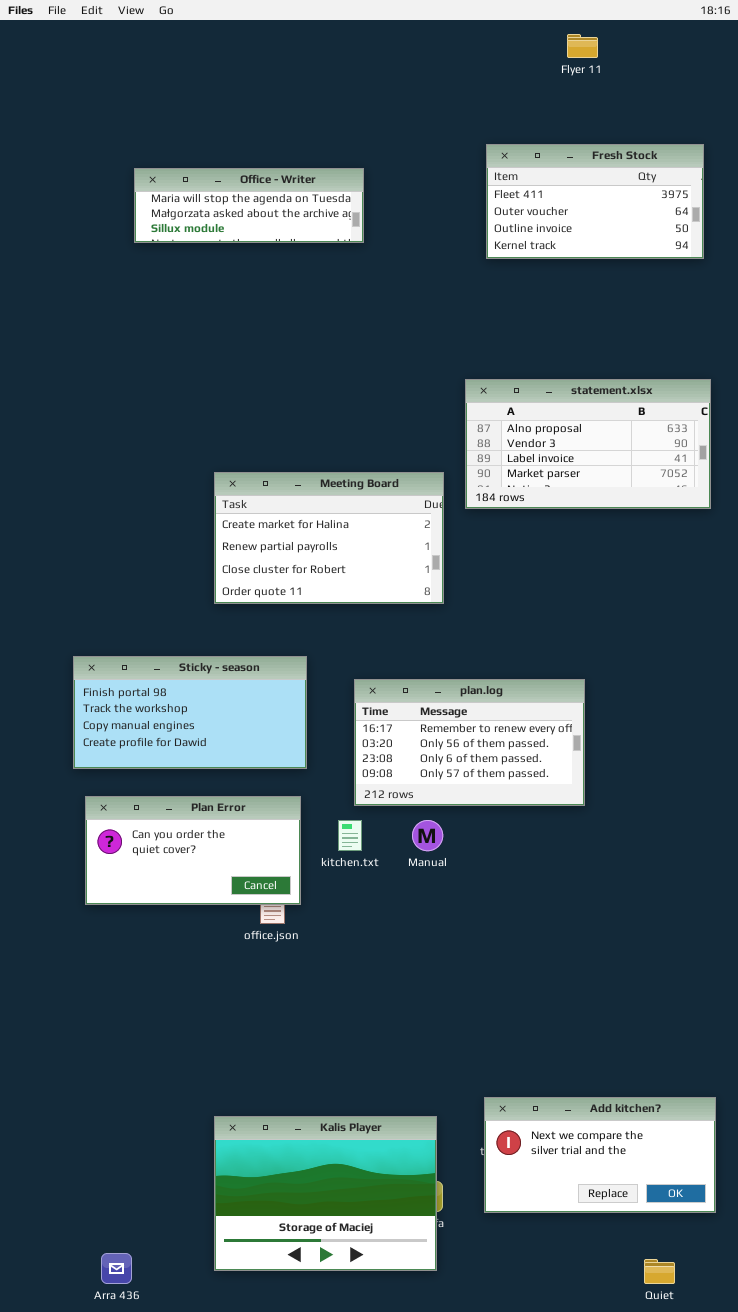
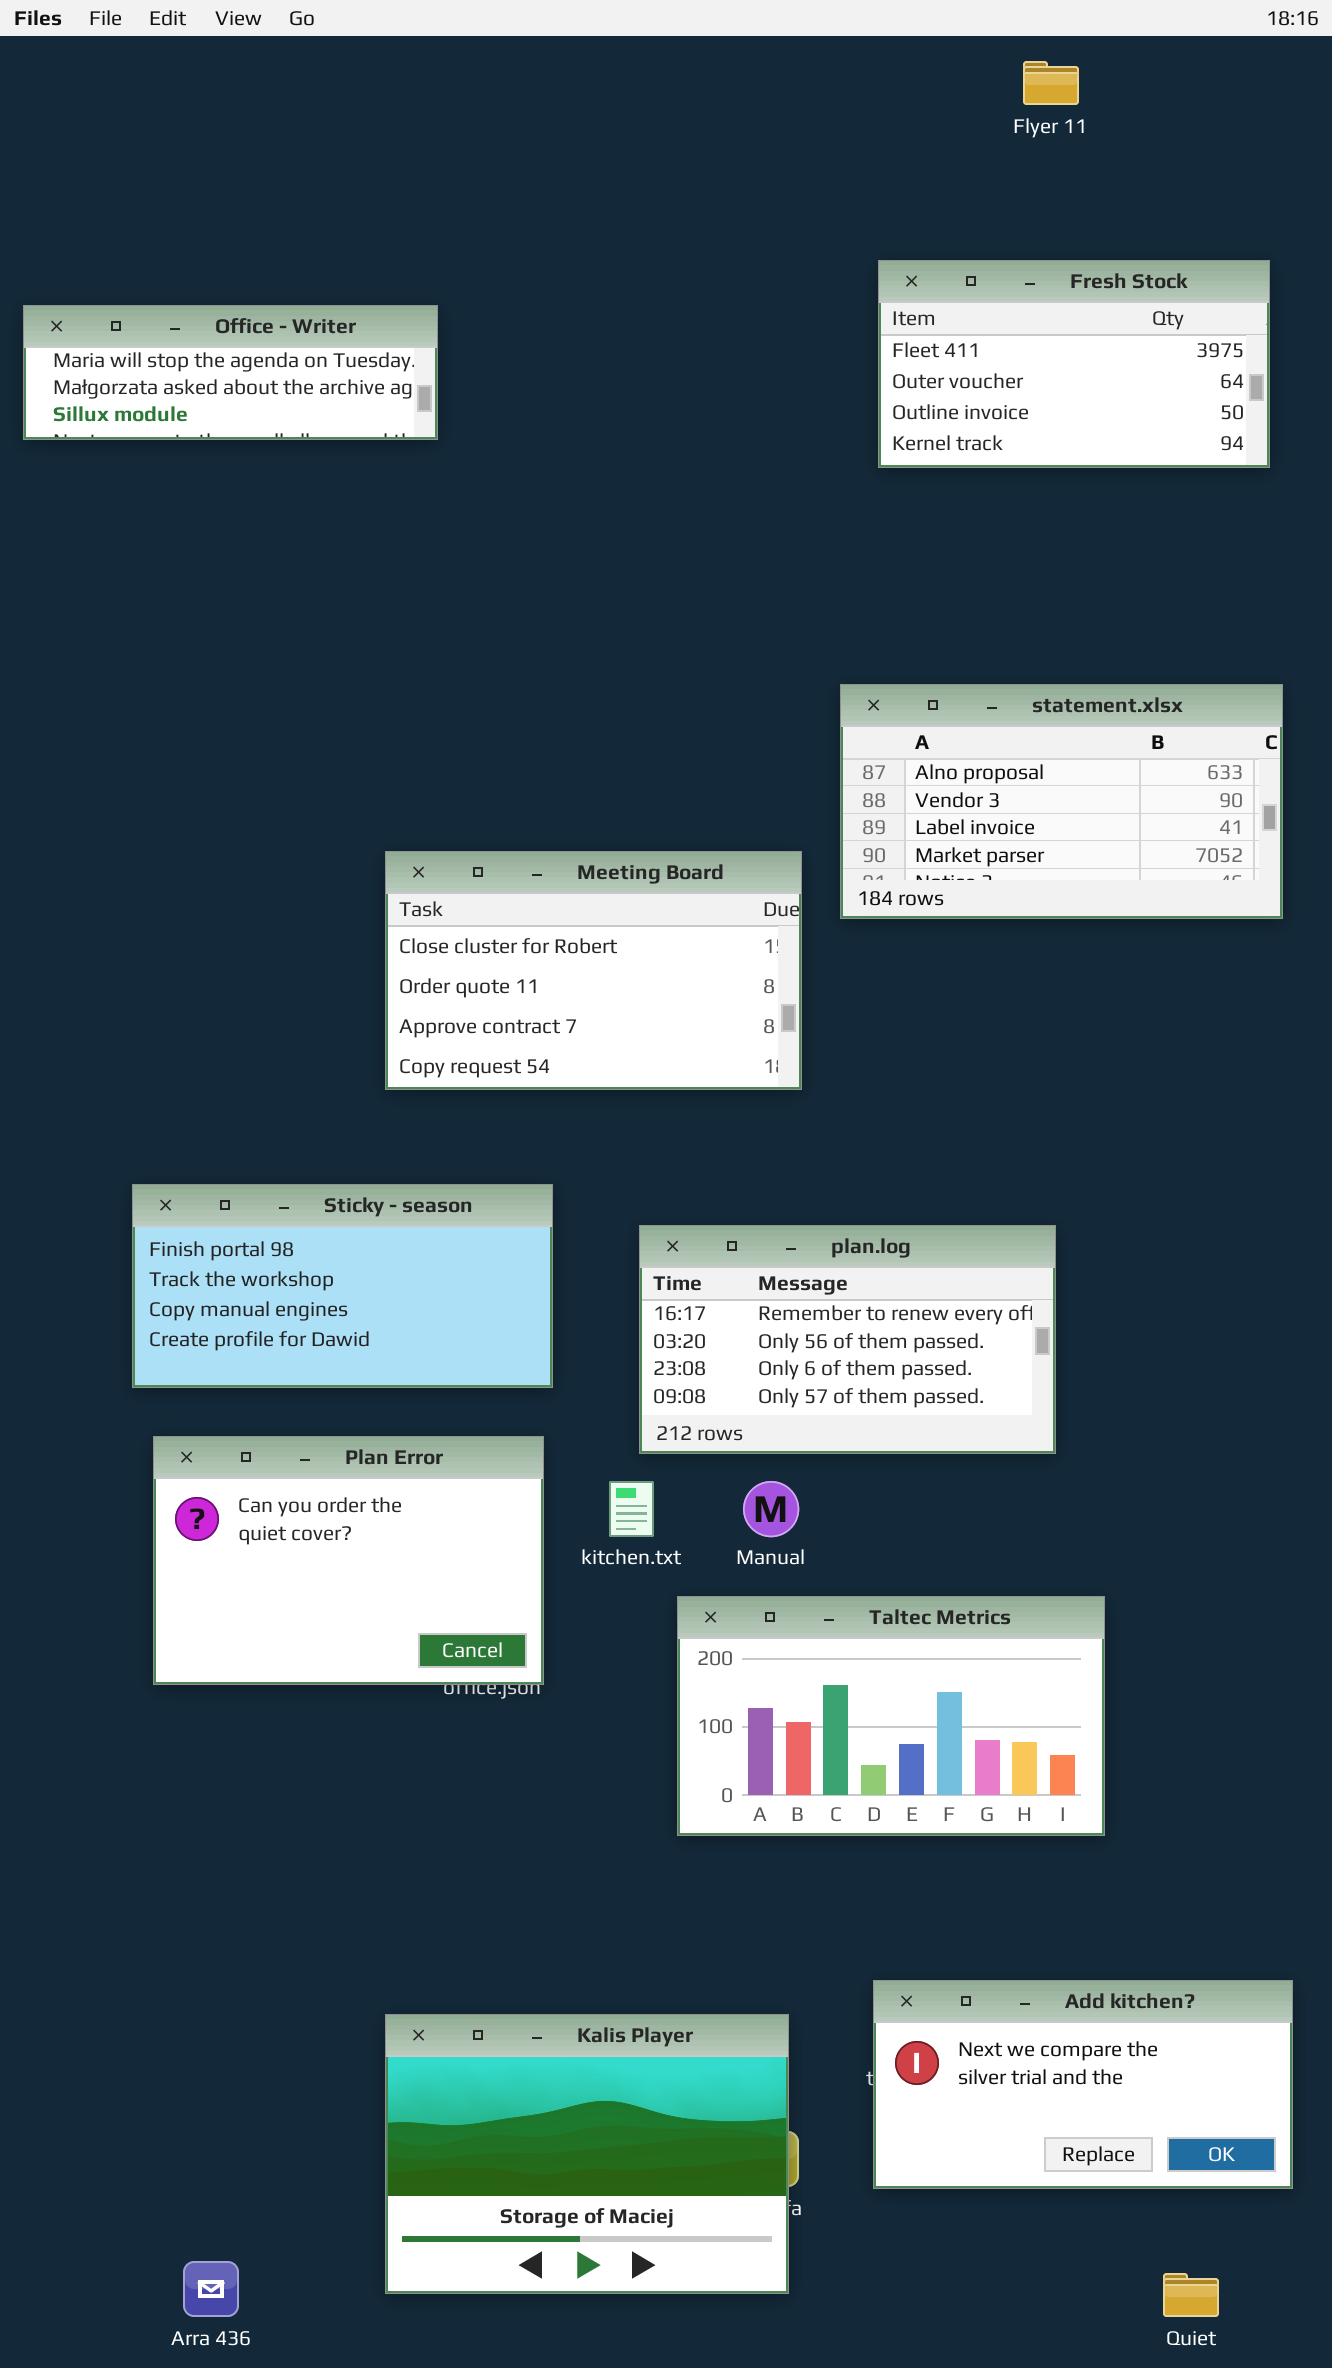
Office - Writer: [134,168,364,243] -> [23,305,438,440], moved
Meeting Board: [214,472,444,604] -> [385,851,802,1090], scrolled down 2 rows
Plan Error: [85,796,301,905] -> [153,1436,544,1685], resized
Taltec Metrics: none -> [677,1596,1105,1836], opened

